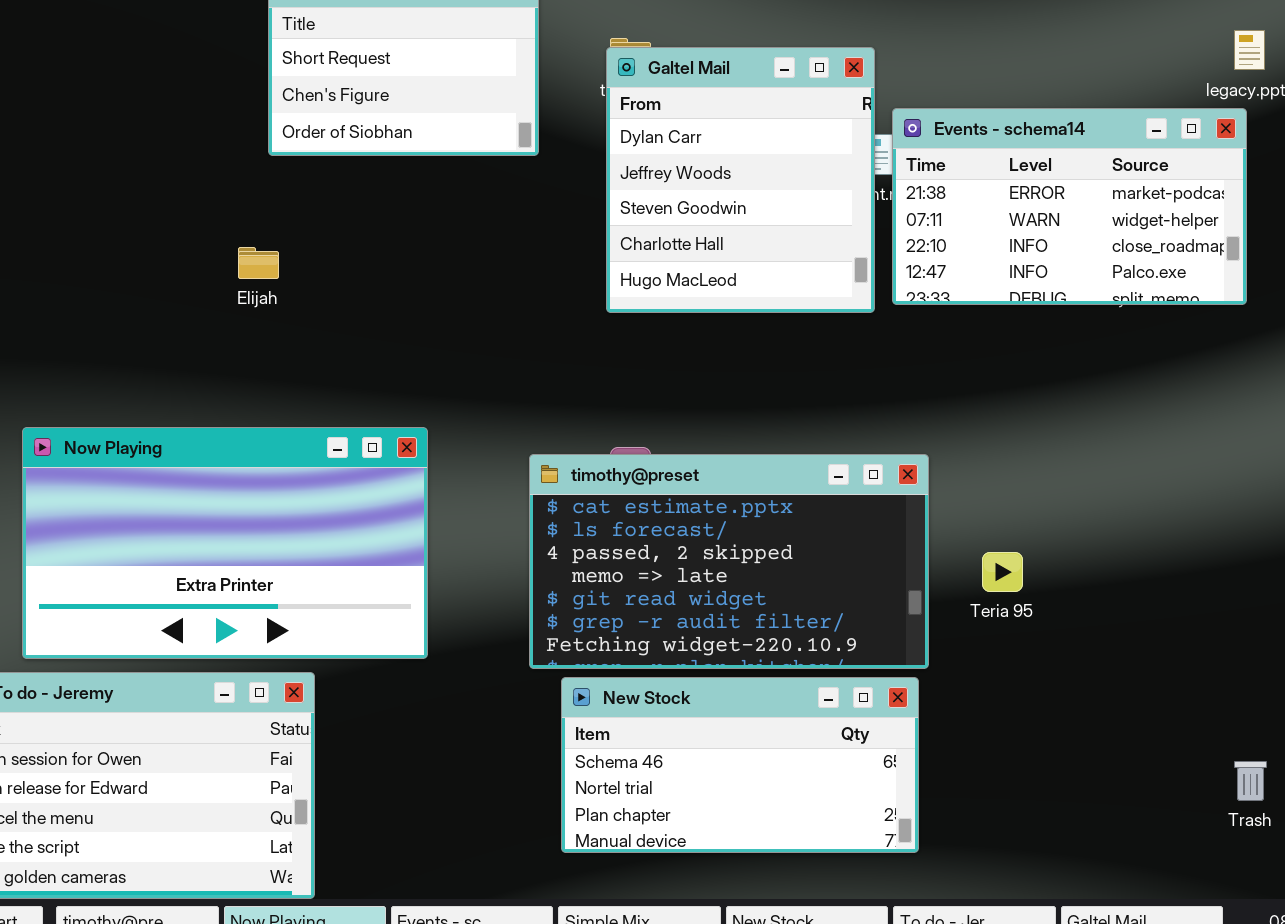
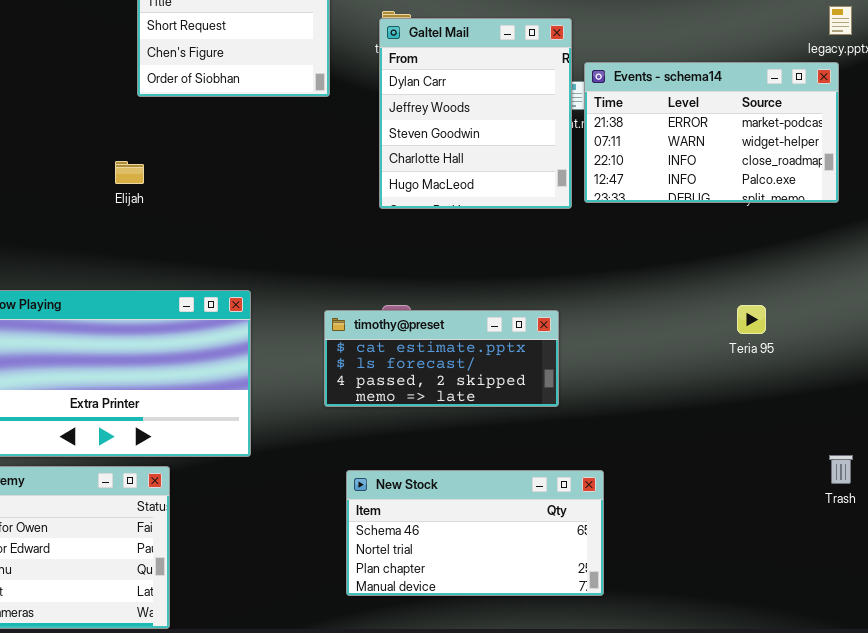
timothy@preset: [529,454,929,669] -> [324,310,559,407], resized
Teria 95: [982,552,1023,592] -> [737,305,766,334], moved
Trash: [1234,761,1267,801] -> [829,455,853,484], moved

